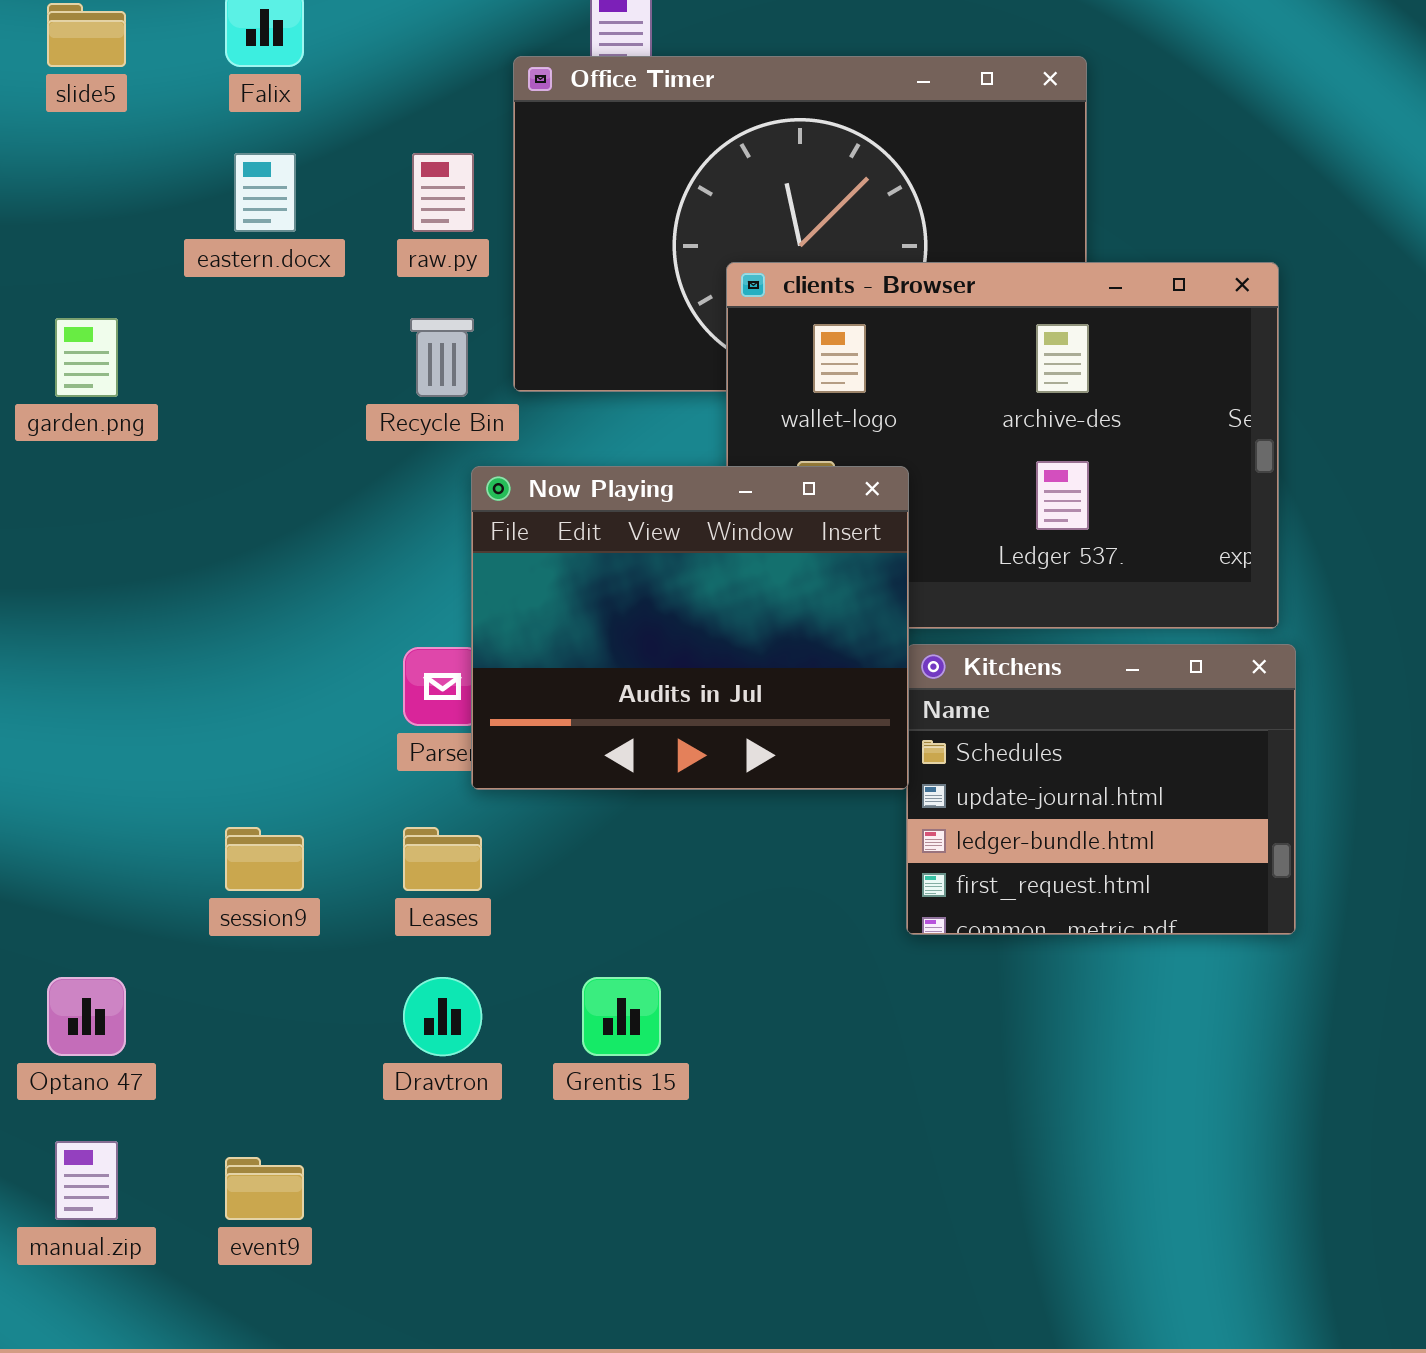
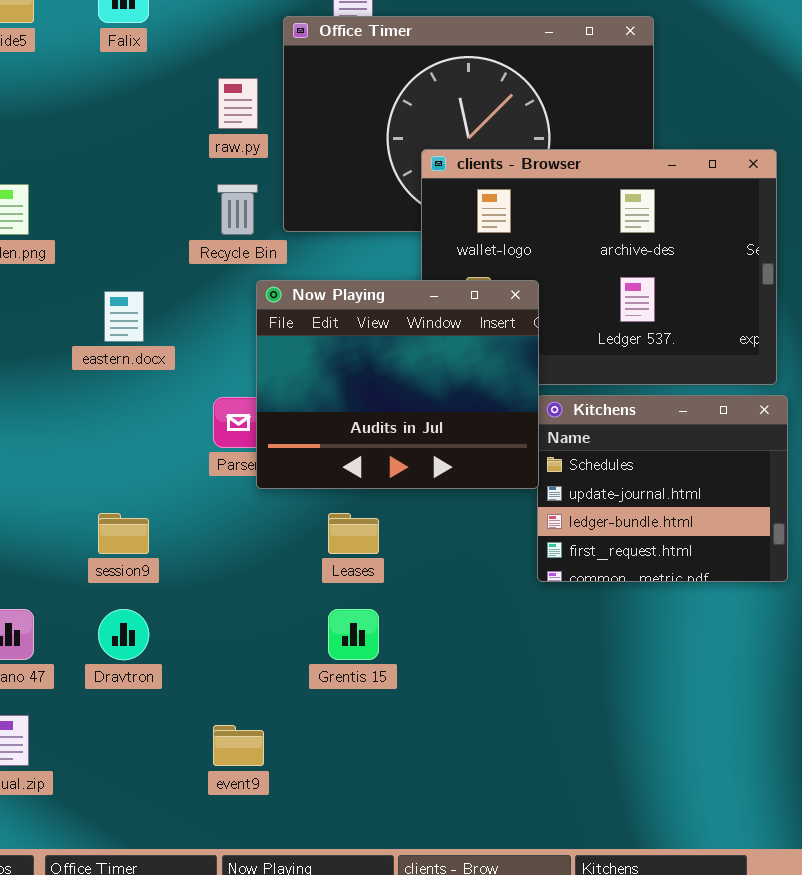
eastern.docx: [234,153,296,232] -> [104,291,144,342], moved
Leases: [403,827,482,891] -> [328,513,379,554], moved
Dravtron: [403,977,482,1056] -> [98,609,149,660], moved
event9: [225,1157,304,1220] -> [213,725,264,766], moved

